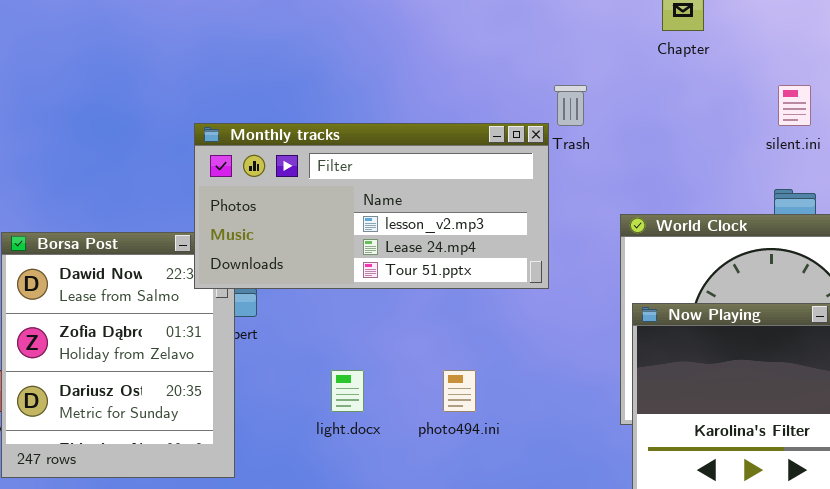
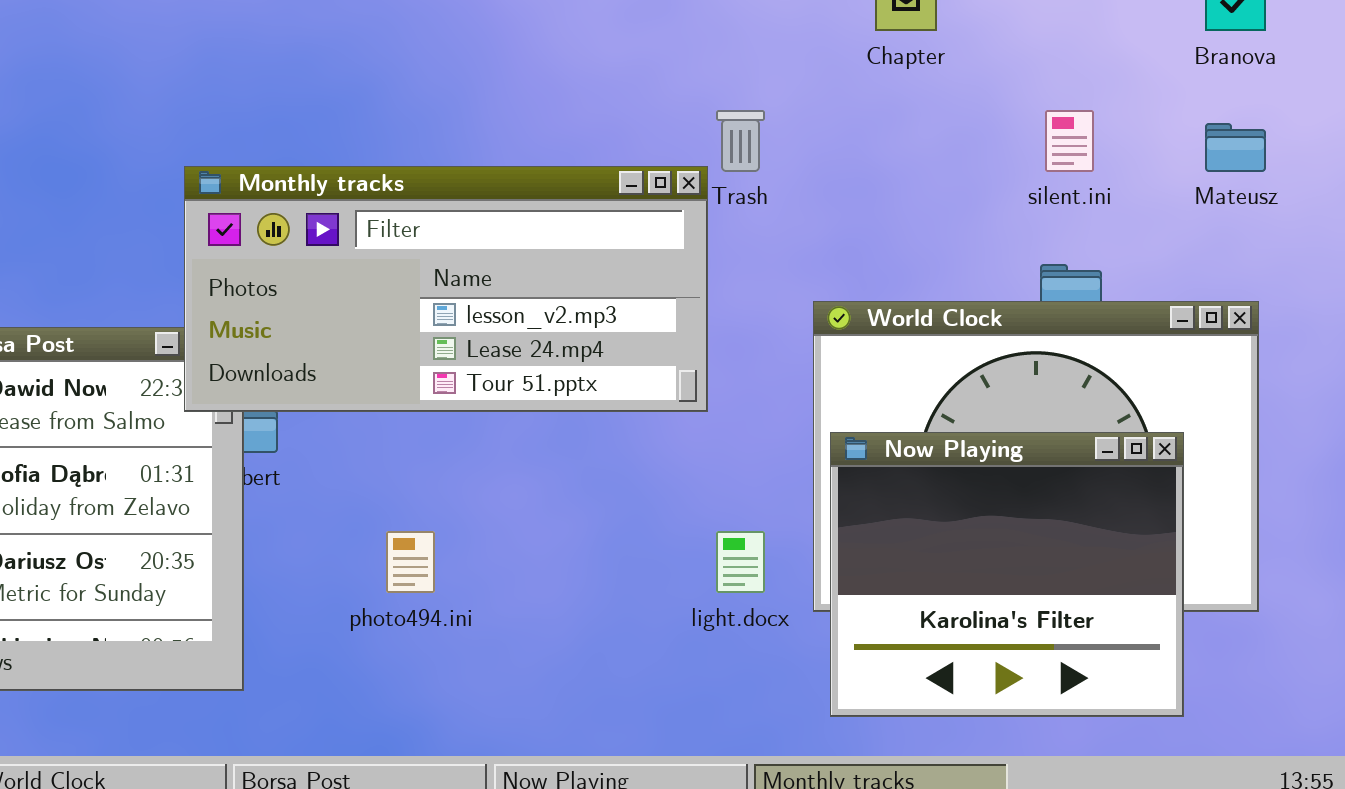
light.docx: [331,370,364,412] -> [716,531,765,593], moved
photo494.ini: [443,370,476,412] -> [386,531,435,593], moved

